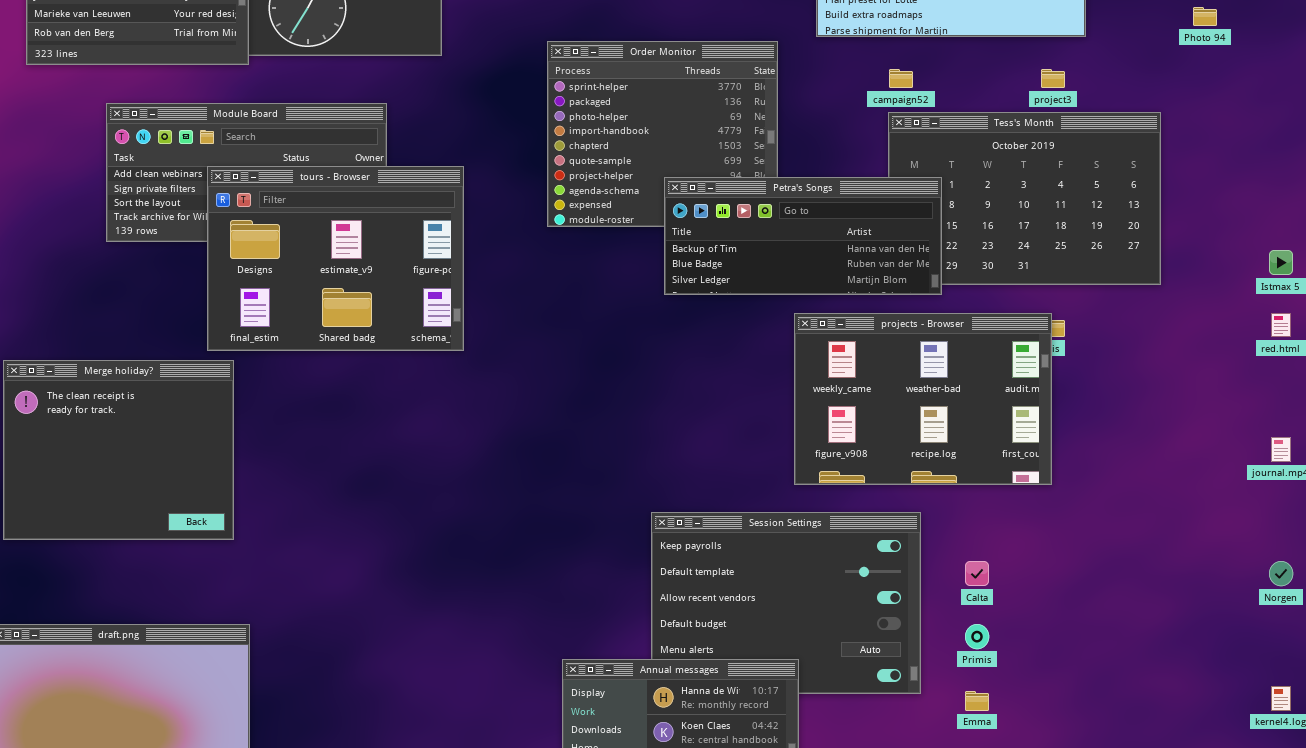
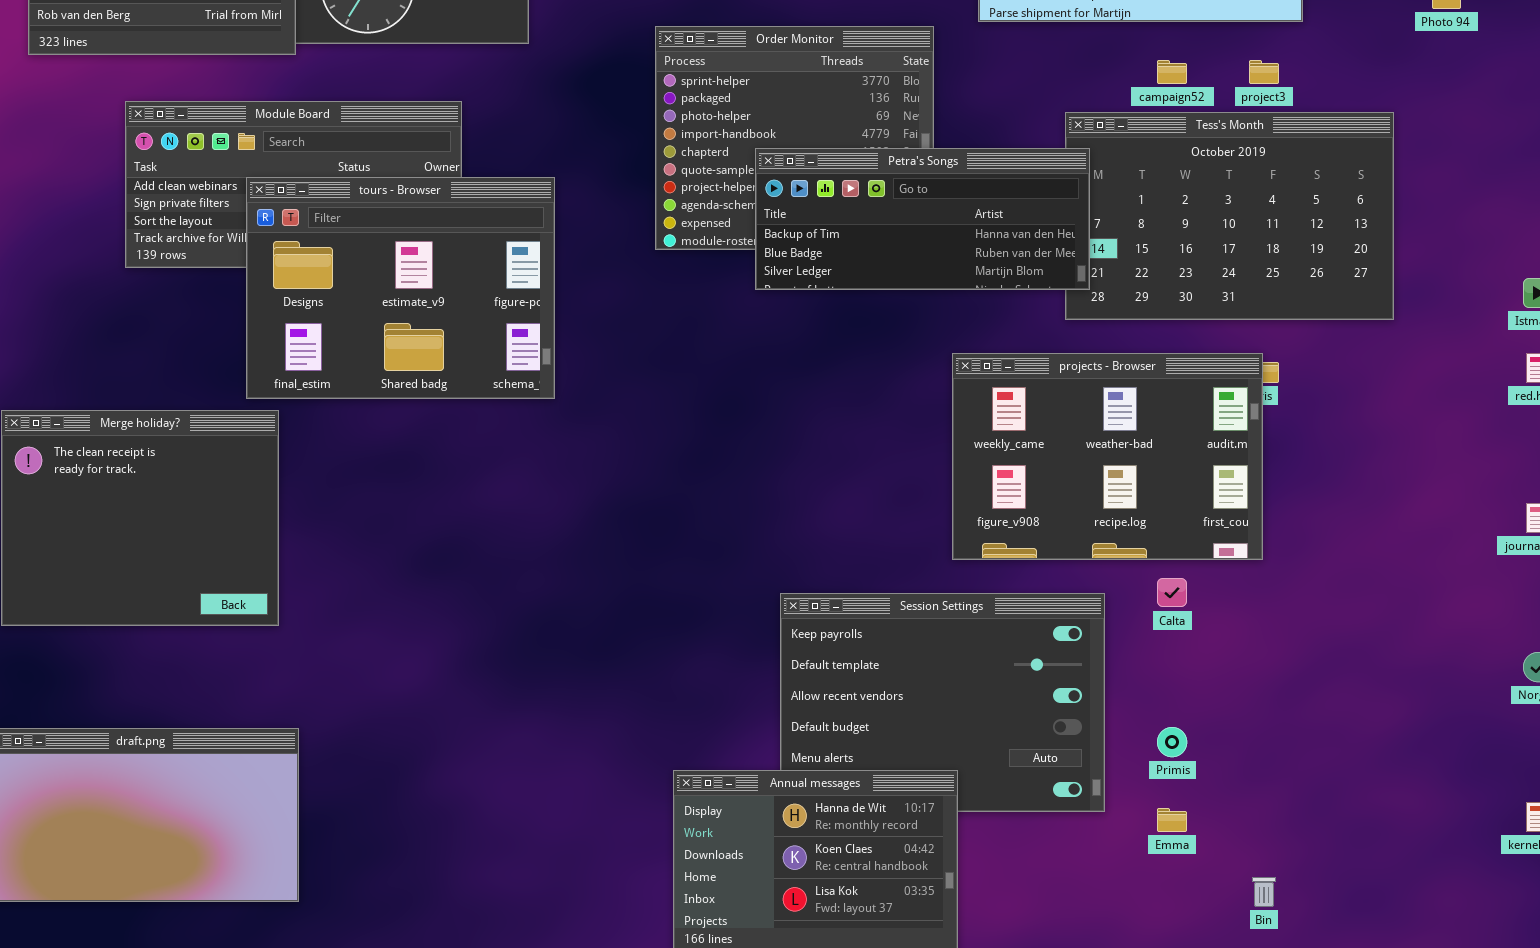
campaign52: [889,69,913,88] -> [1157,60,1187,84], moved
Petra's Songs: [664,177,942,295] -> [755,148,1090,290], moved
Calta: [965,561,989,586] -> [1157,578,1187,607], moved

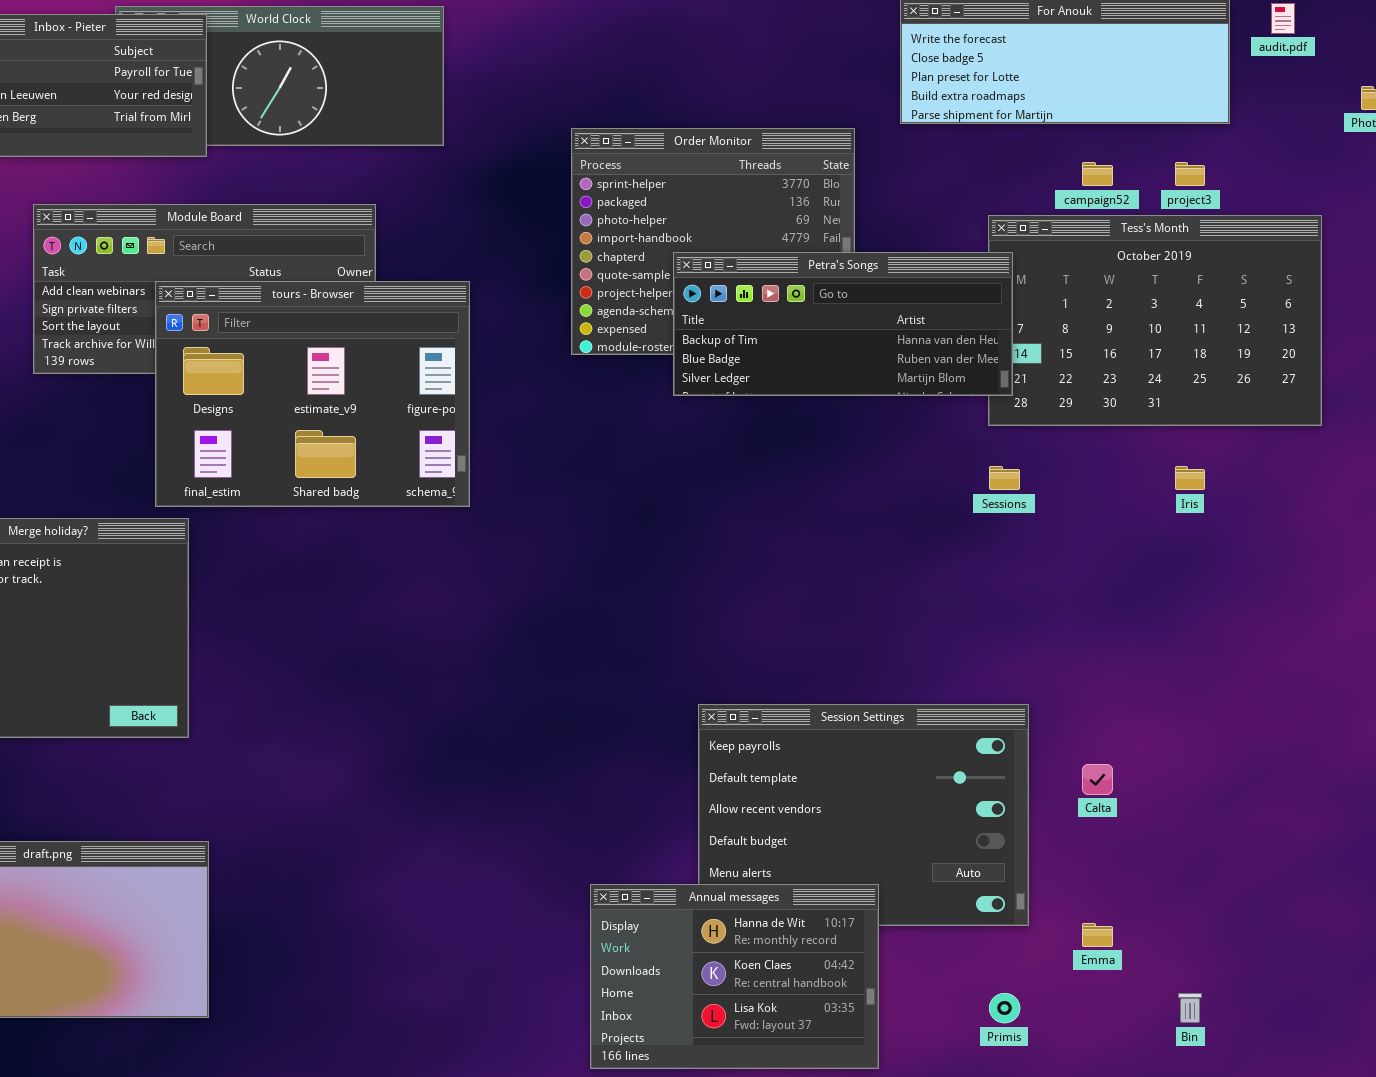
projects - Browser: [952,353,1263,560] -> none, closed
Calta: [1157,578,1187,607] -> [1082,764,1113,795], moved
Primis: [1157,727,1187,757] -> [989,993,1020,1023], moved

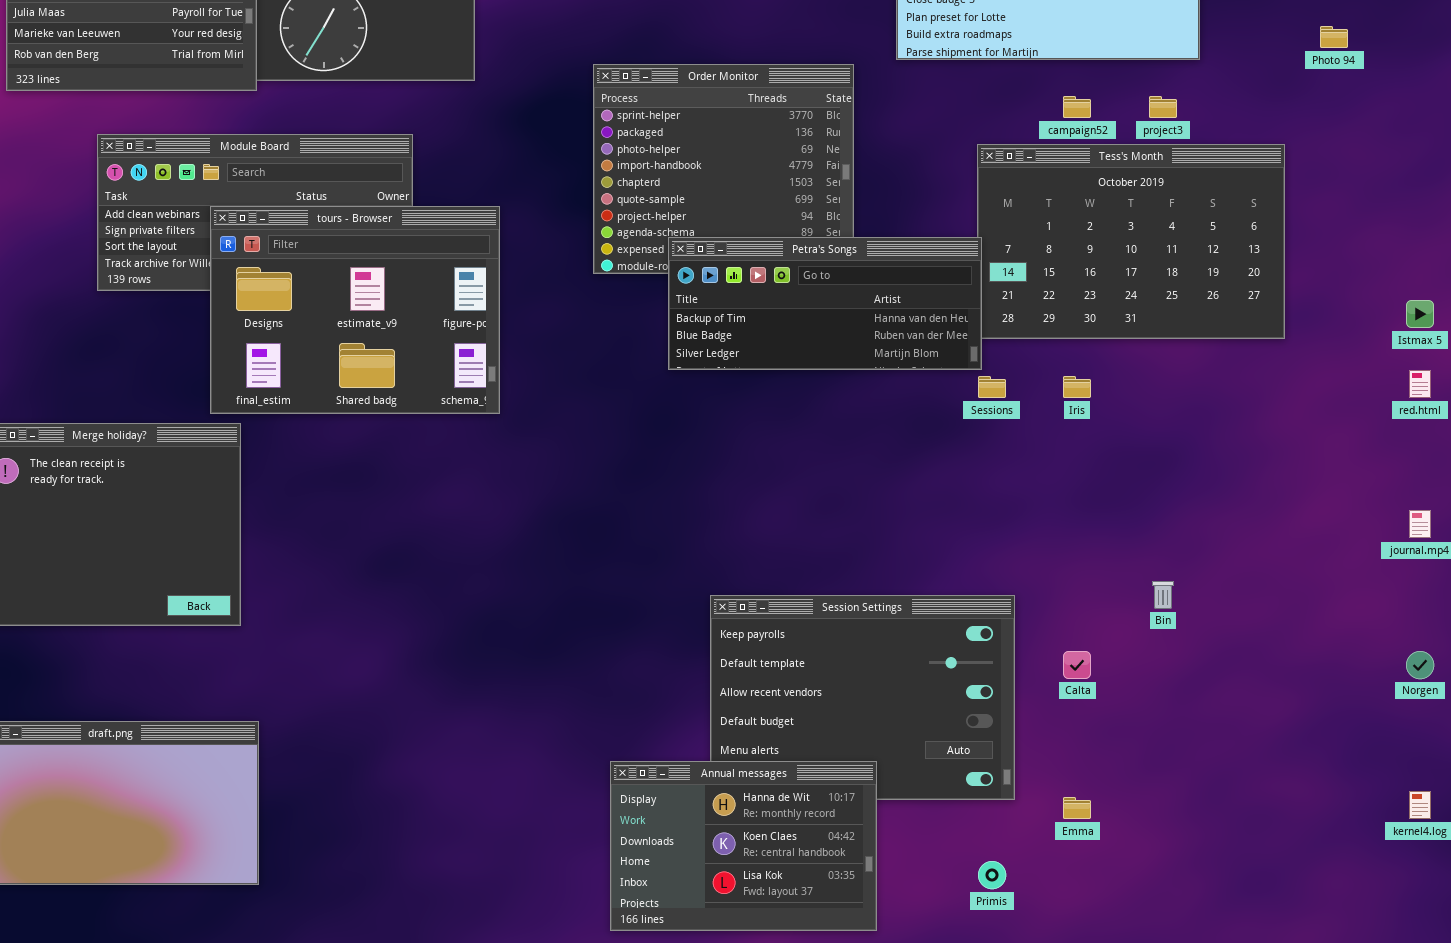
Petra's Songs: [673,252,1013,396] -> [668,237,982,370], moved
Iris: [1175,466,1205,490] -> [1063,376,1091,398], moved
Bin: [1178,993,1202,1023] -> [1152,581,1174,609], moved

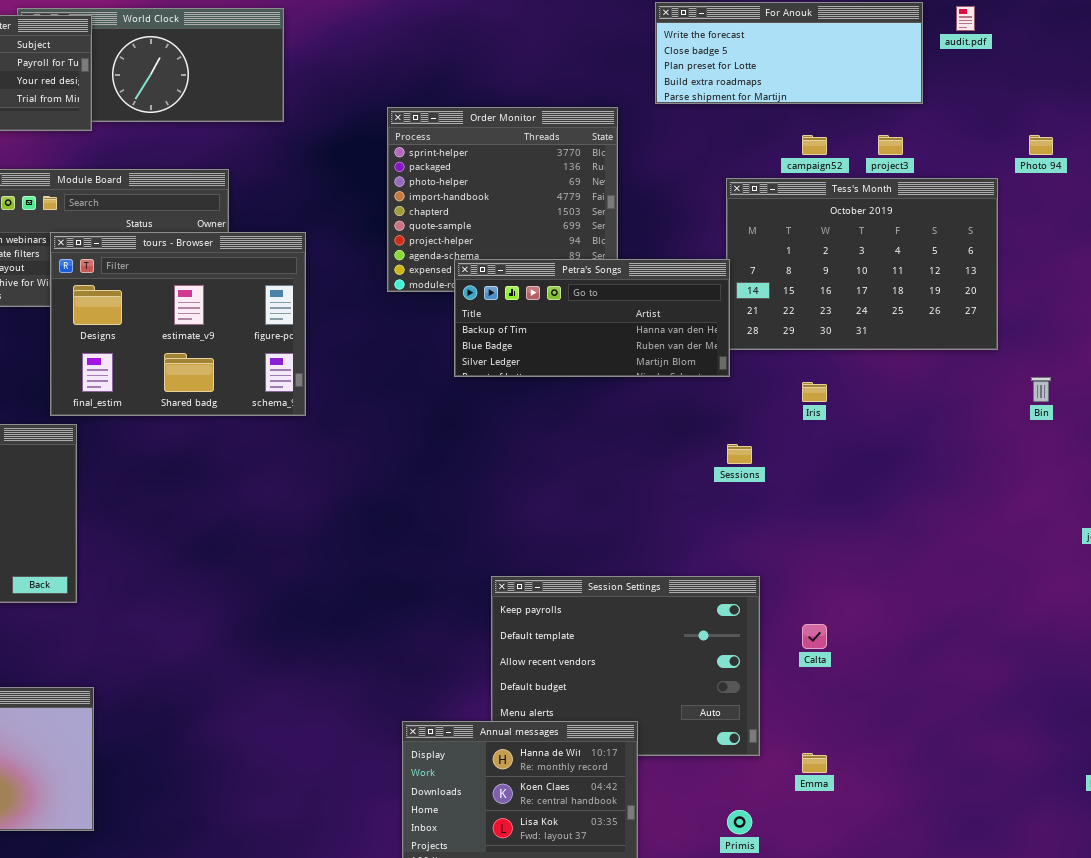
Photo 94: [1320,26,1348,48] -> [1029,135,1053,155], moved
Sessions: [978,376,1006,398] -> [727,444,752,464], moved
Bin: [1152,581,1174,609] -> [1031,377,1051,402], moved

